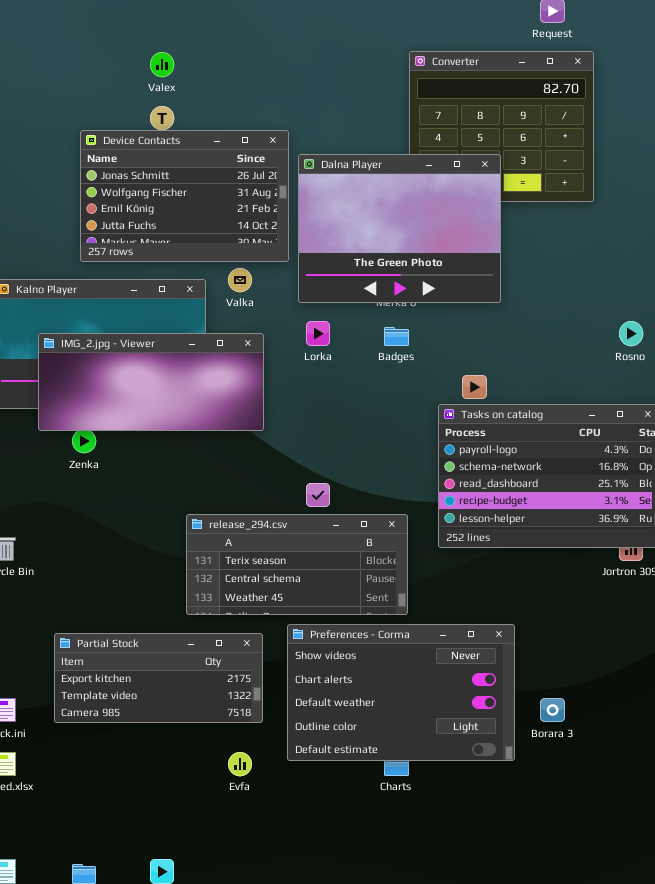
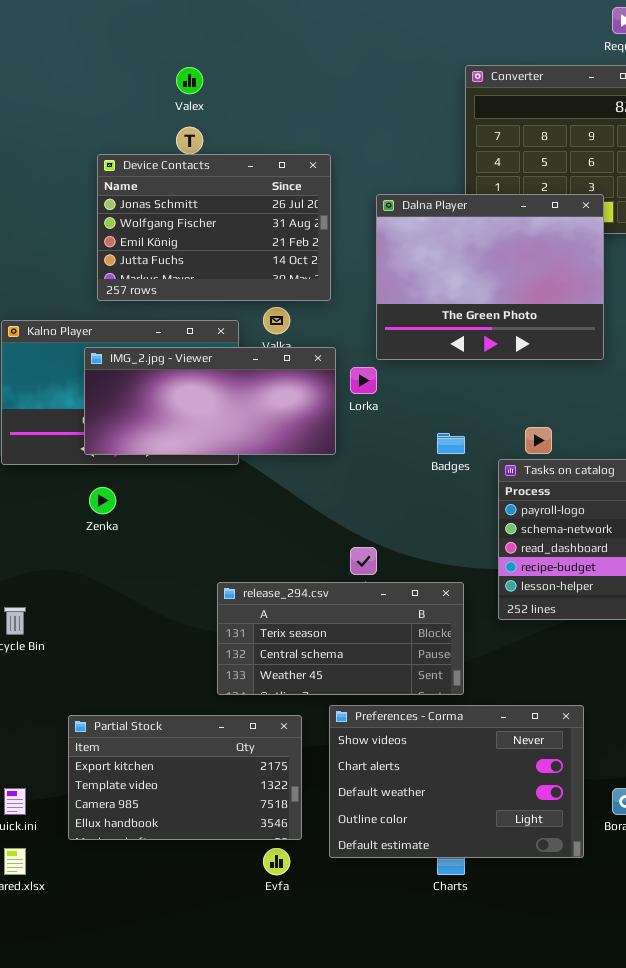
Dalna Player: [298,154,501,303] -> [376,194,604,360], moved
Badges: [384,327,409,346] -> [437,433,465,454], moved
IMG_2.jpg - Viewer: [38,333,264,431] -> [84,347,336,455], moved
Partial Stock: [54,633,263,723] -> [68,715,302,840], resized

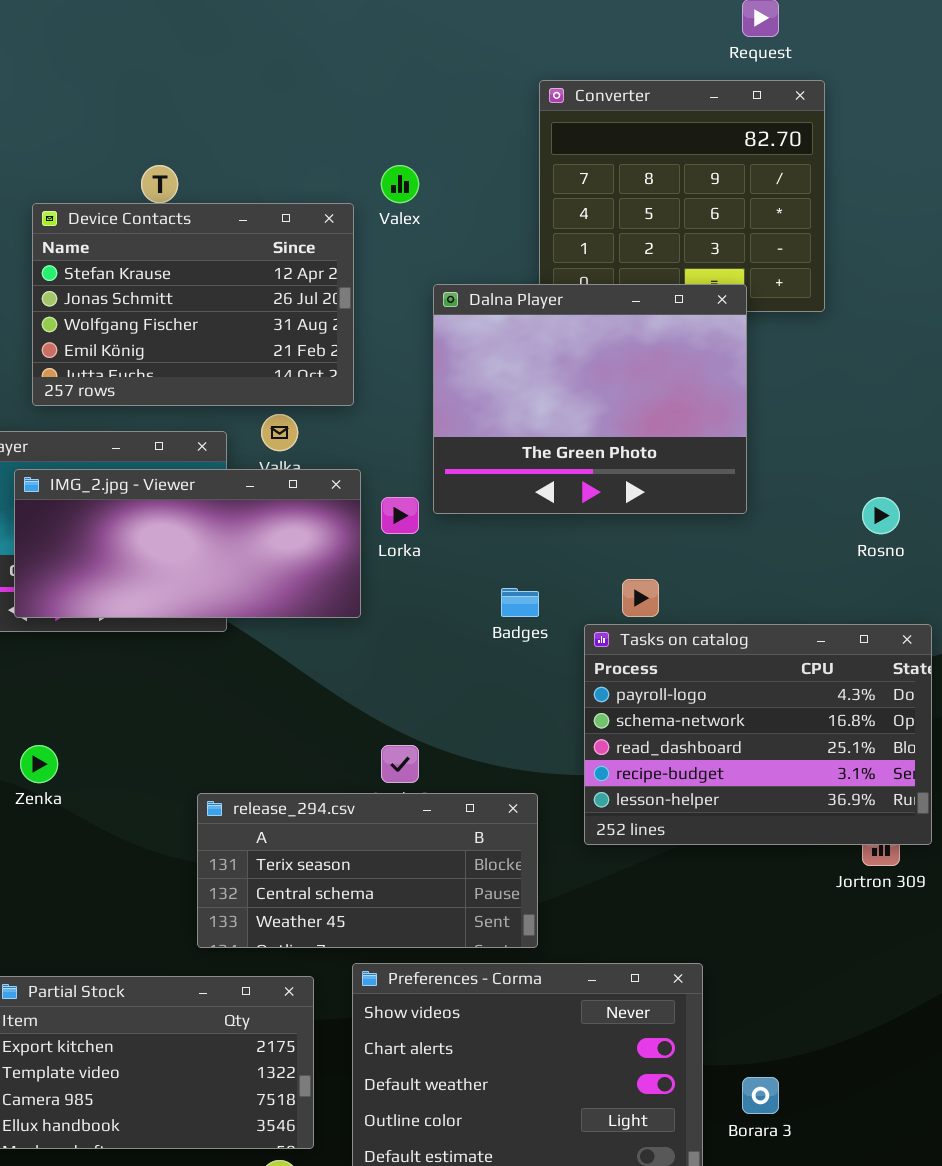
Valex: [176,67,203,94] -> [381,165,419,203], moved
Device Contacts: [97,154,331,301] -> [32,203,354,406], scrolled up 1 row
Dalna Player: [376,194,604,360] -> [433,284,747,514], moved
Zenka: [89,487,116,514] -> [20,745,58,783], moved

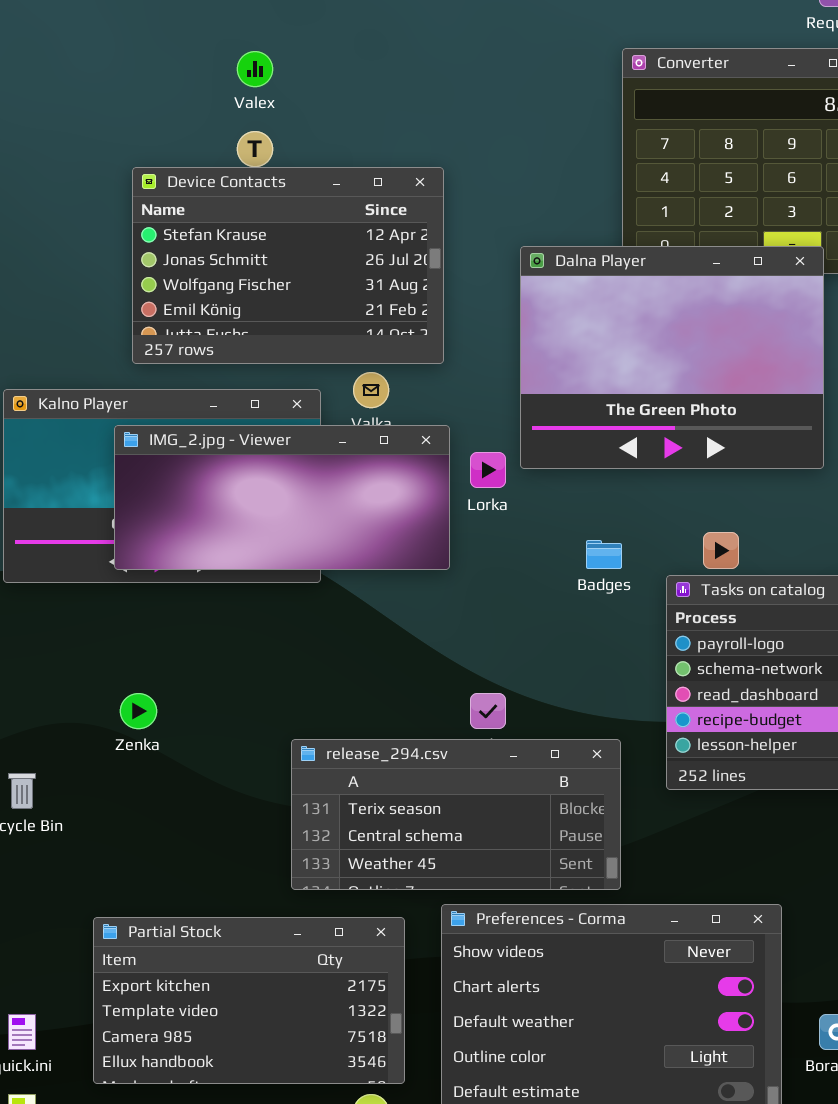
Valex: [381,165,419,203] -> [237,51,273,87], moved

